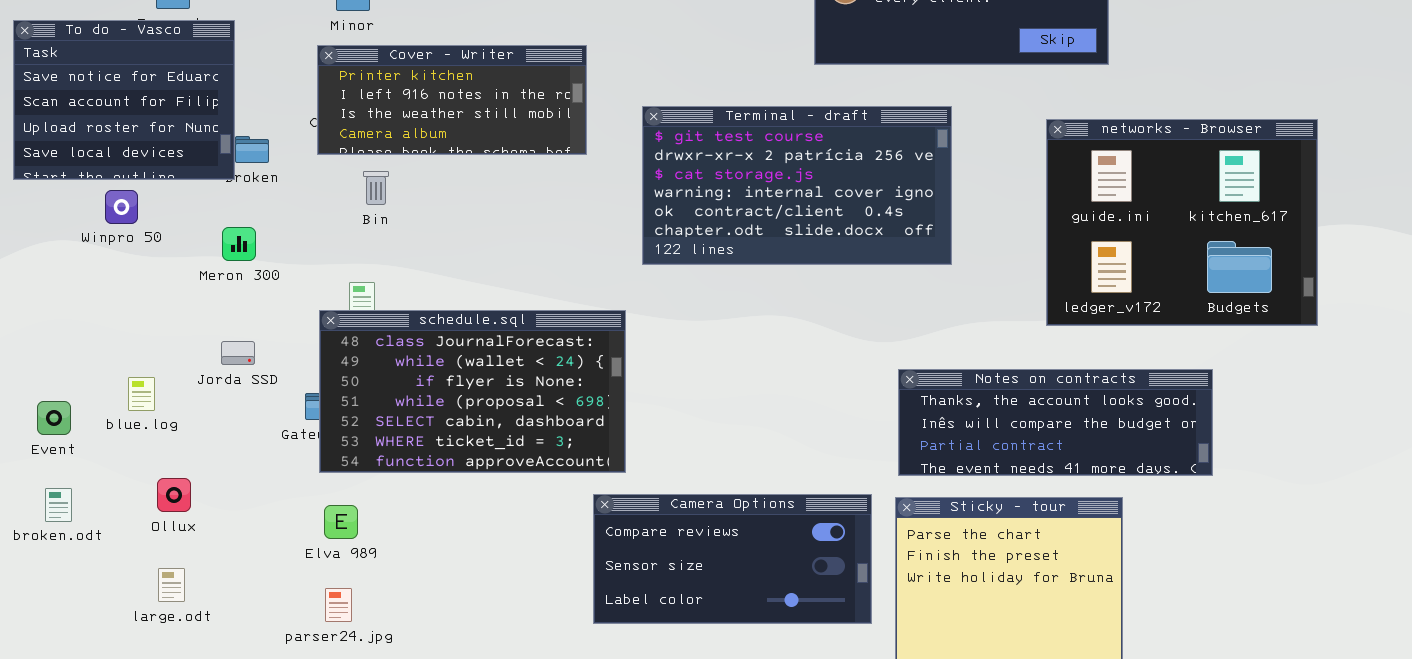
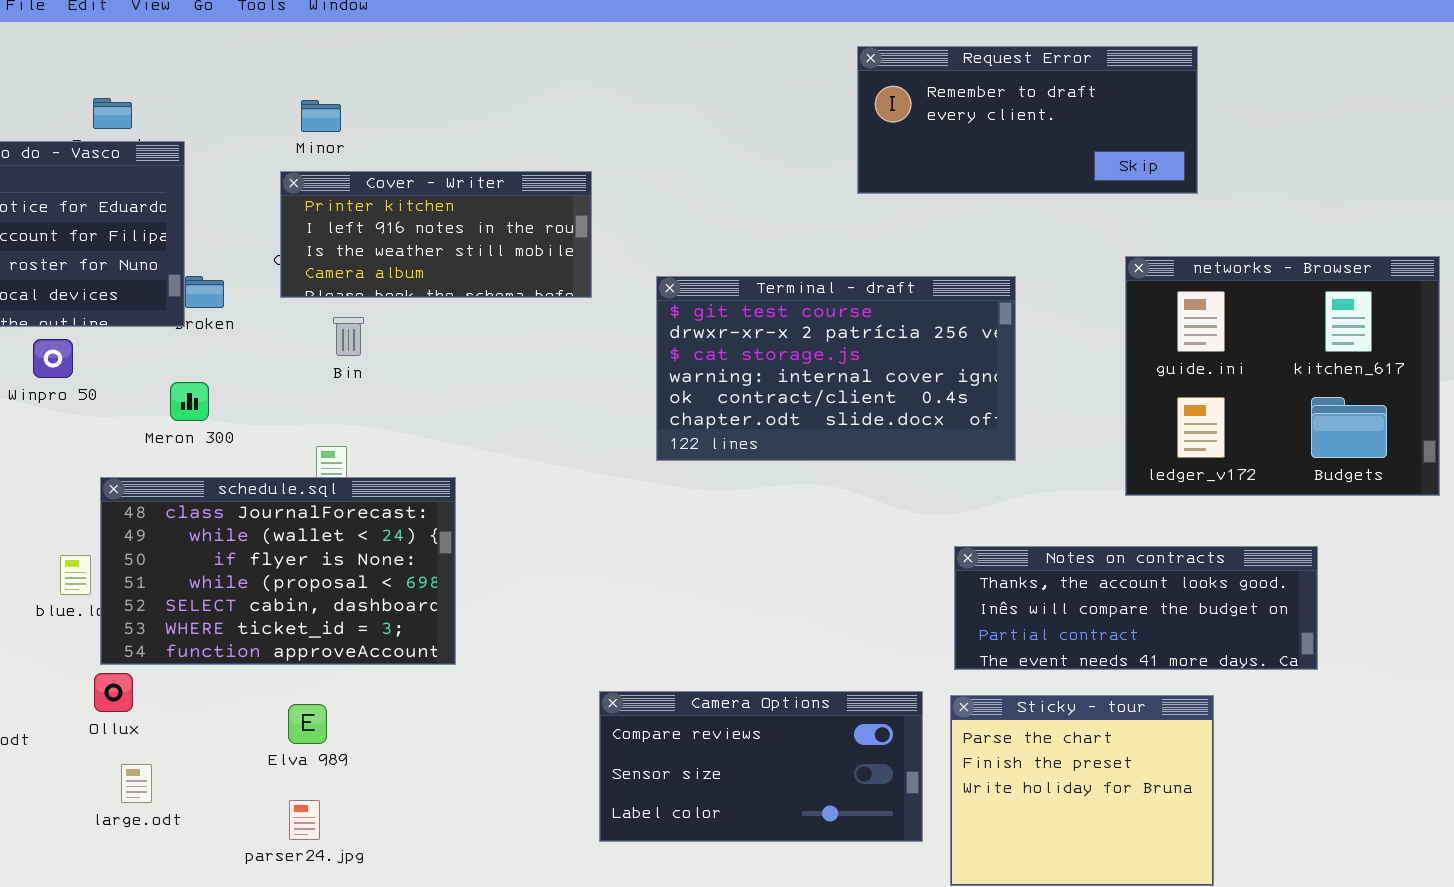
Terminal - draft: [642,106,952,265] -> [656,276,1016,461], moved
schedule.sql: [319,310,626,473] -> [100,477,456,665], moved
large.odt: [158,568,185,602] -> [121,764,152,803], moved

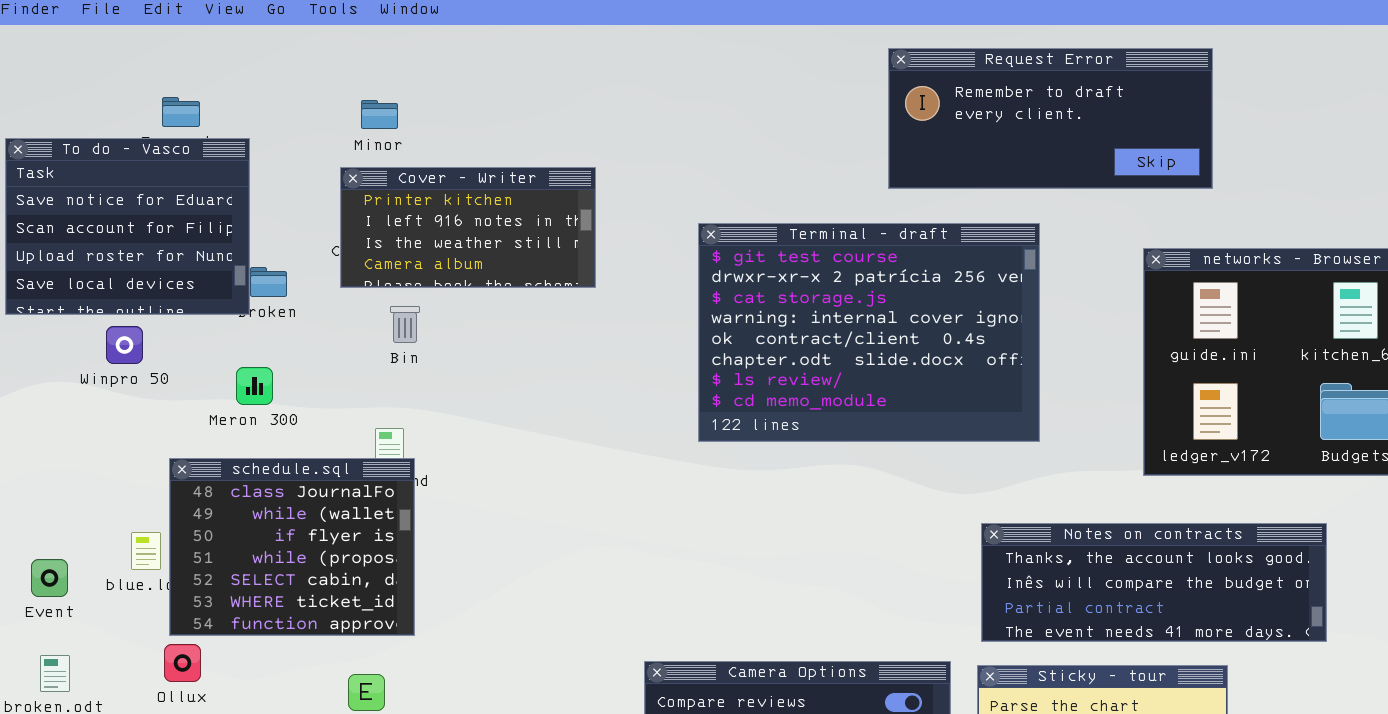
Cover - Writer: [280,171,592,298] -> [340,167,596,288], resized
Terminal - draft: [656,276,1016,461] -> [698,223,1040,442], resized
schedule.sql: [100,477,456,665] -> [169,458,415,636], resized

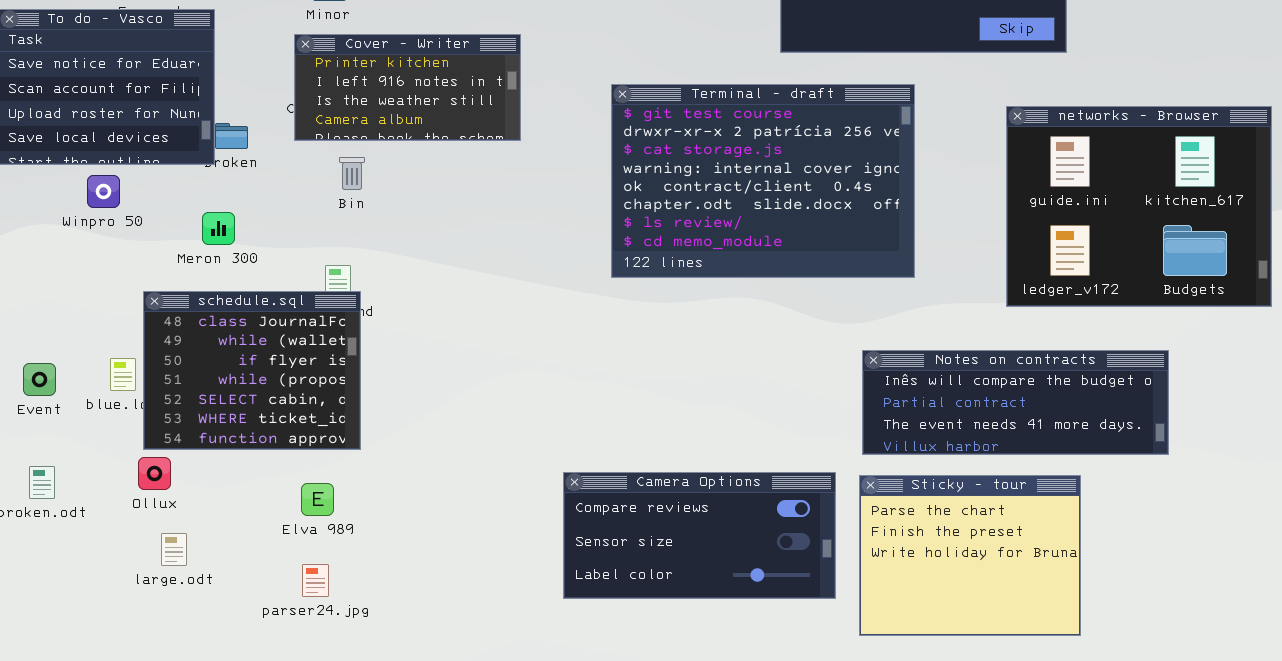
Notes on contracts: [981,523,1327,642] -> [862,350,1169,455], scrolled down 1 row
Event: [31,559,68,597] -> [23,363,56,396], moved

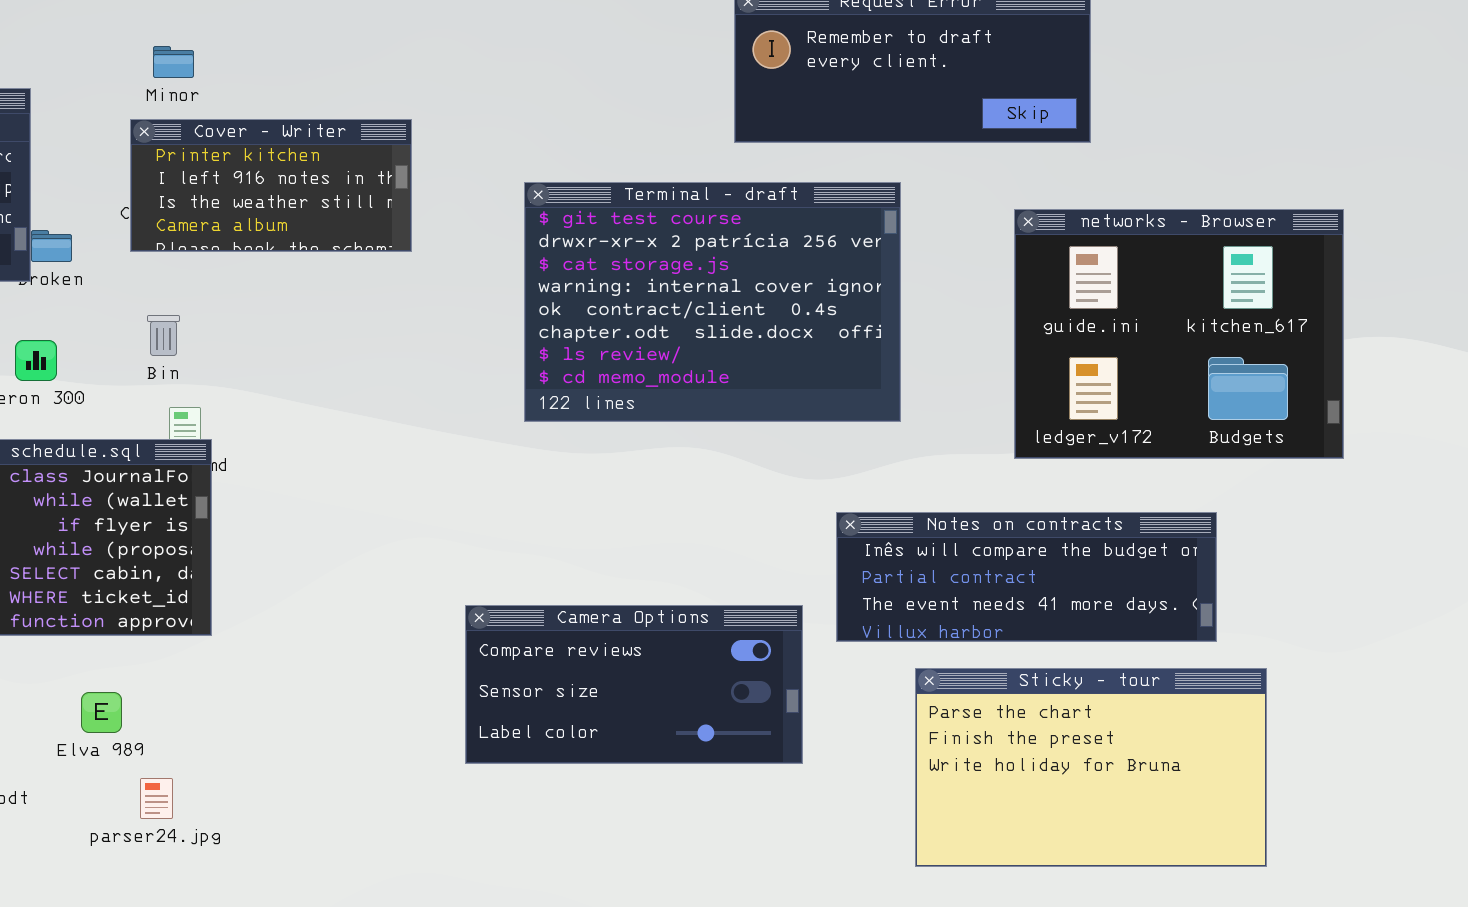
Bin: [339,157,365,190] -> [147,315,180,356], moved
Camera Options: [563,472,836,599] -> [465,605,803,764], moved
Sticky - tour: [859,475,1081,636] -> [915,668,1267,867], moved, resized
Elva 989: [301,483,334,516] -> [81,692,122,733], moved

